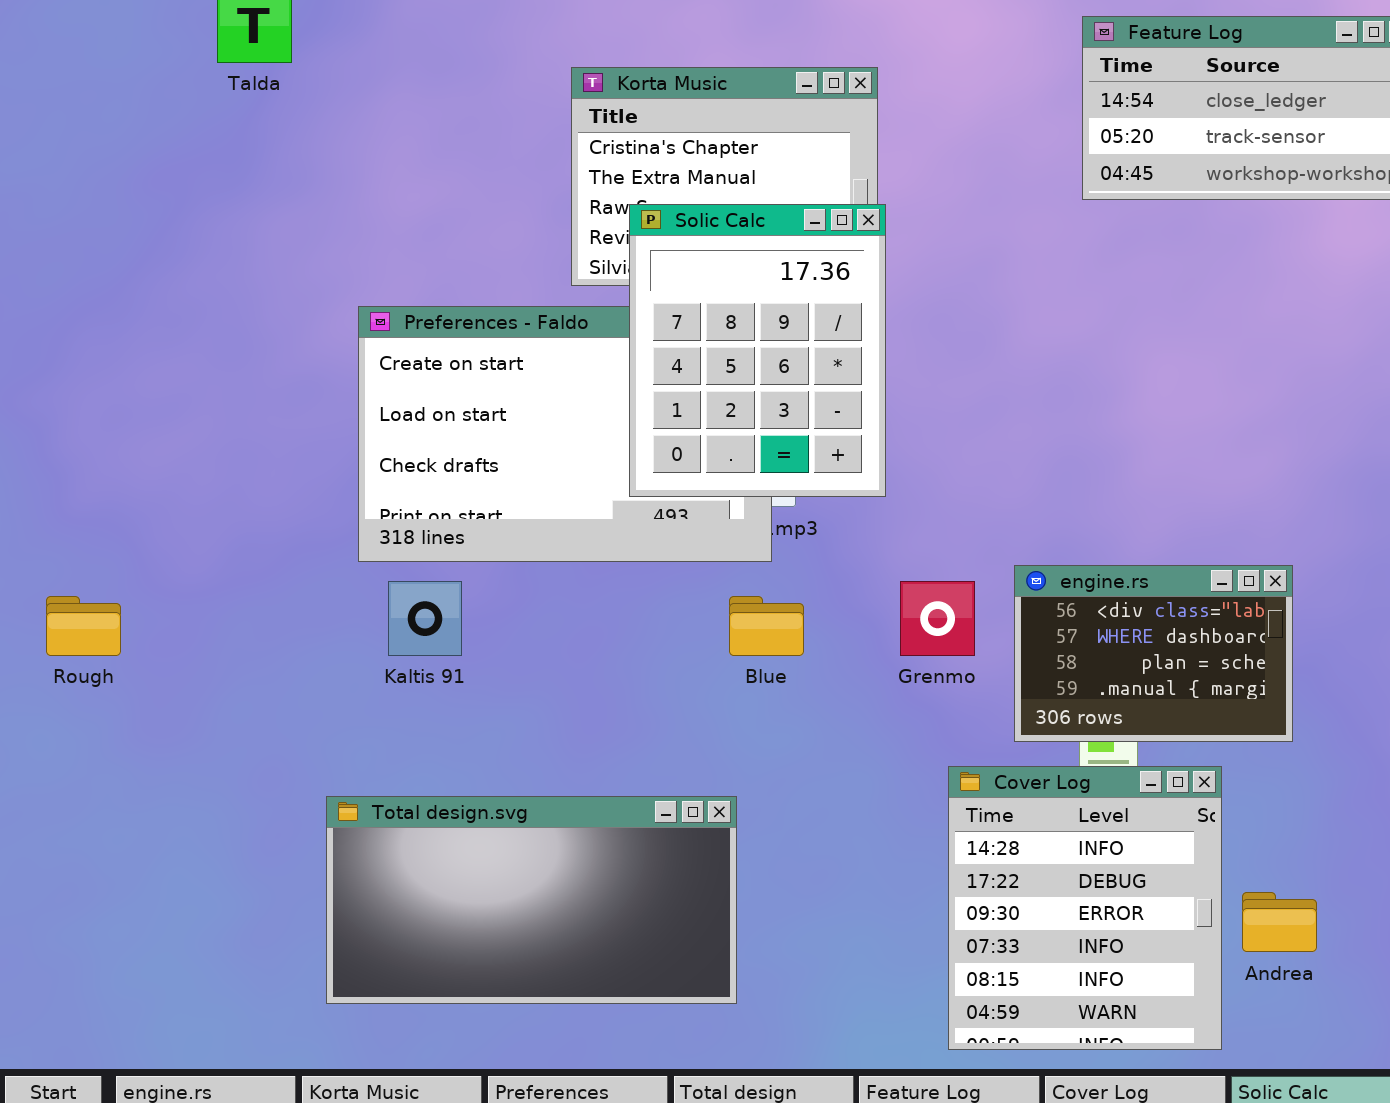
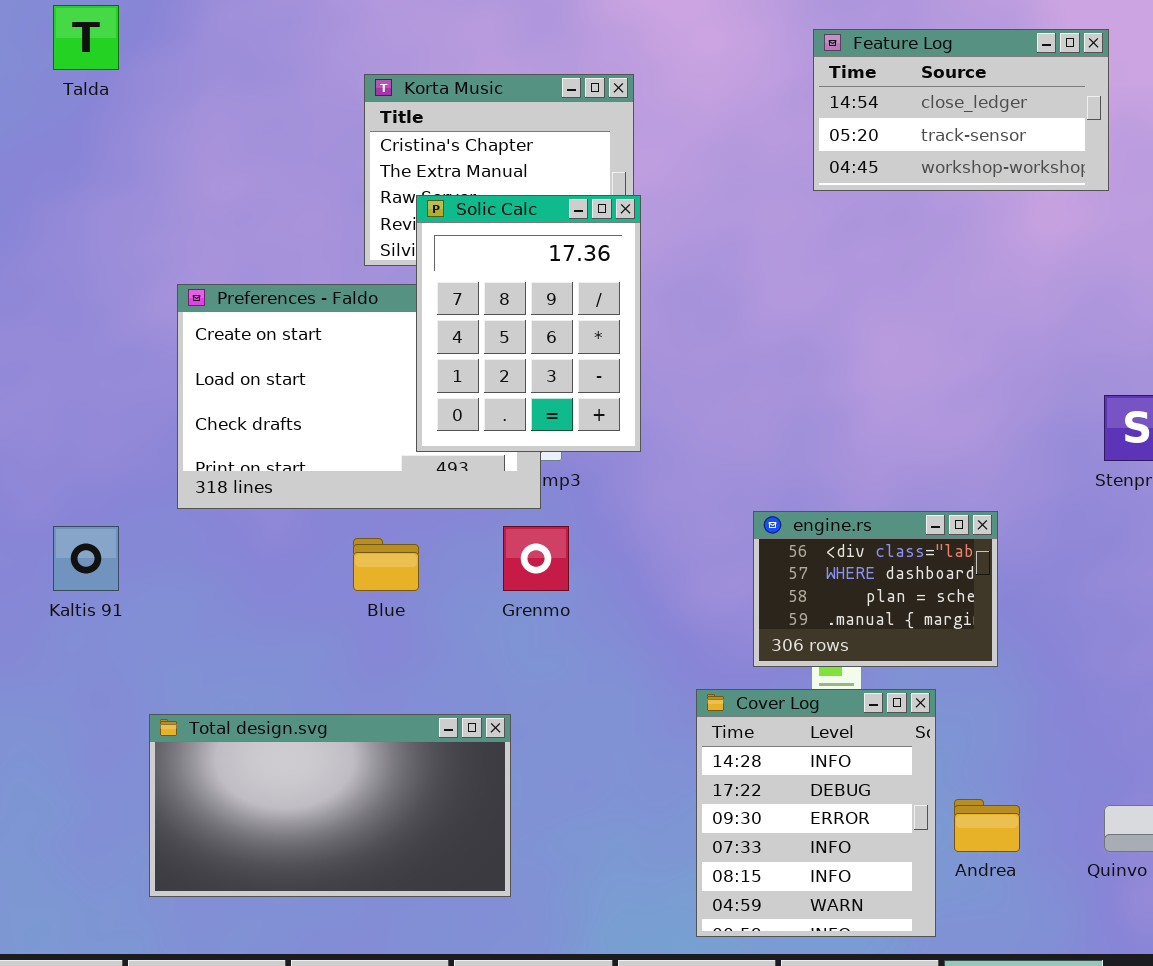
Kaltis 91: [388,581,462,656] -> [53,526,119,591], moved
Grenmo: [900,581,975,656] -> [503,526,569,591], moved
Blue: [729,596,804,656] -> [353,538,419,591], moved

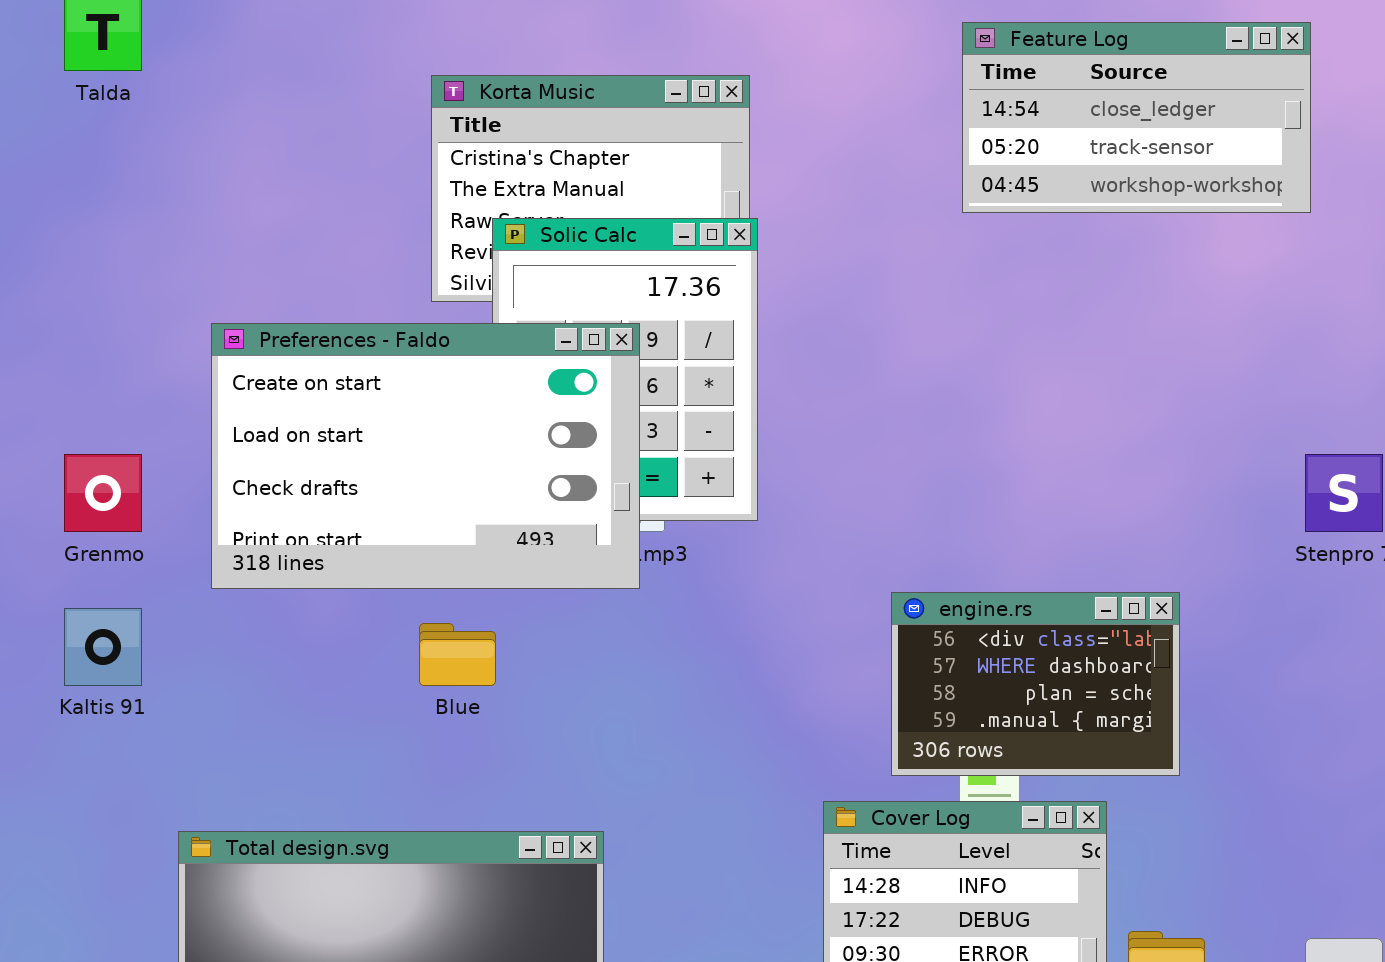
Preferences - Faldo: [177,284,541,509] -> [211,323,640,589], raised
Grenmo: [503,526,569,591] -> [64,454,142,532], moved

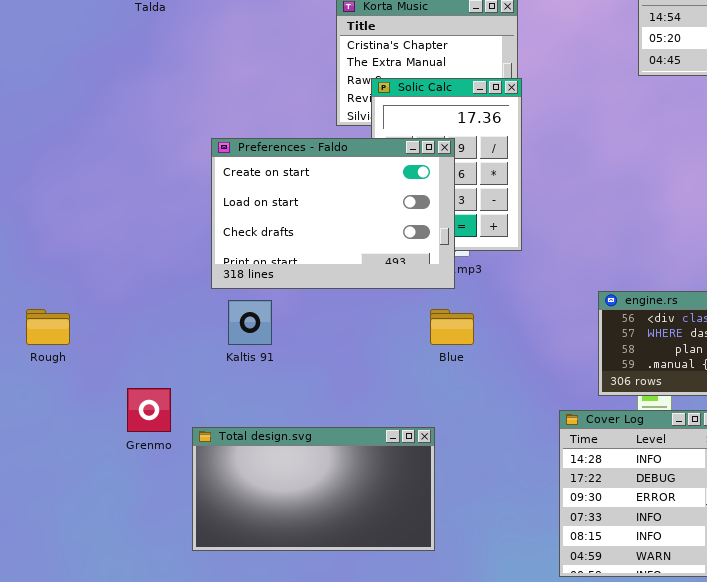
Grenmo: [64,454,142,532] -> [127,388,171,432], moved
Kaltis 91: [64,608,142,686] -> [228,300,272,345], moved
Blue: [419,623,496,686] -> [430,309,474,345], moved

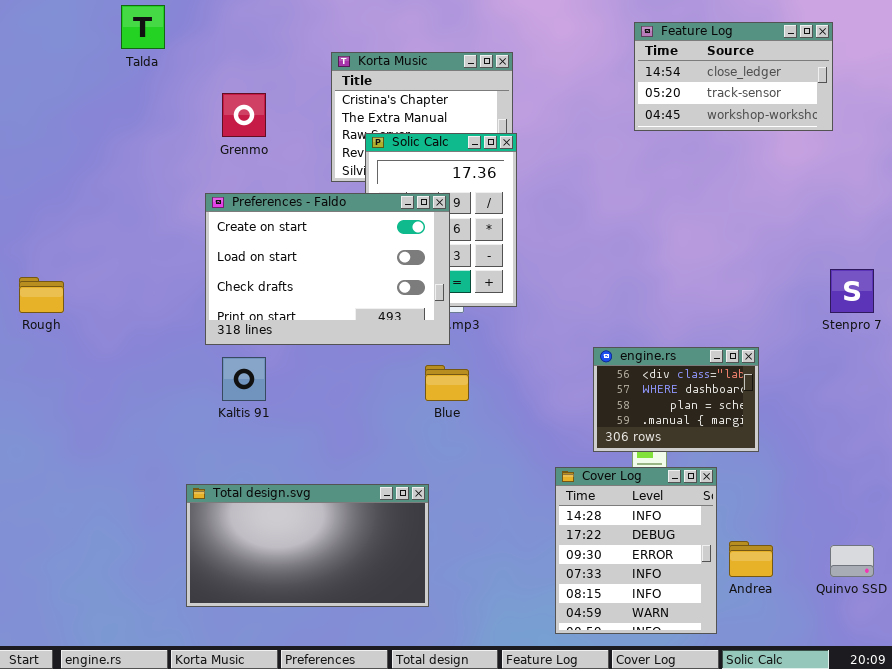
Rough: [26,309,70,345] -> [19,277,64,313], moved
Grenmo: [127,388,171,432] -> [222,93,266,137], moved

